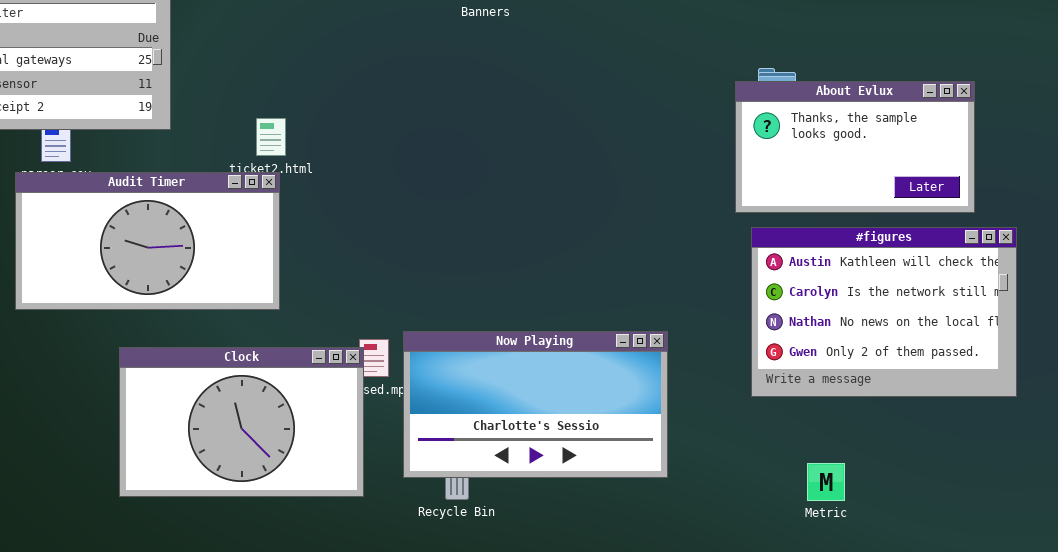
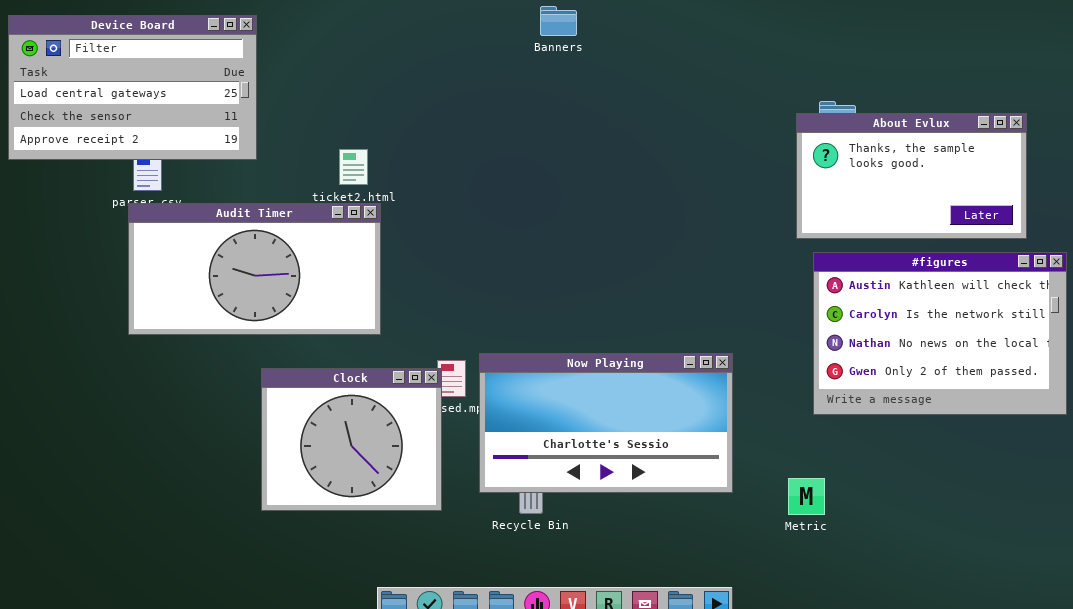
Audit Timer: [15,172,280,310] -> [128,203,381,335], moved
Clock: [119,347,364,497] -> [261,368,442,511], resized
Metric: [807,463,845,501] -> [788,478,825,515], moved

